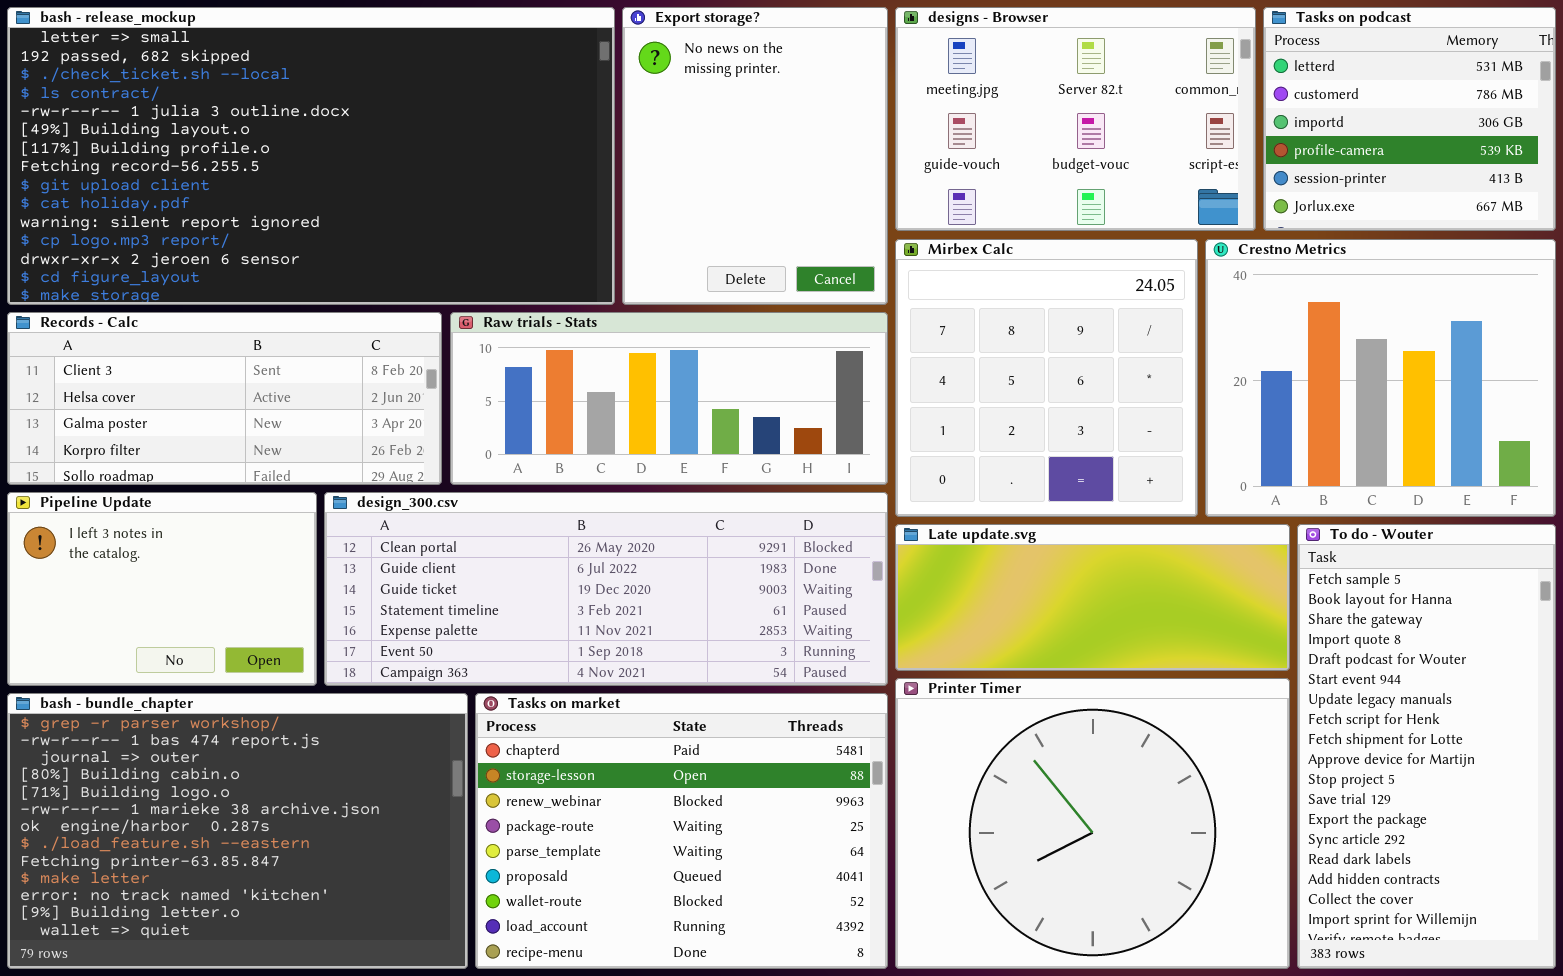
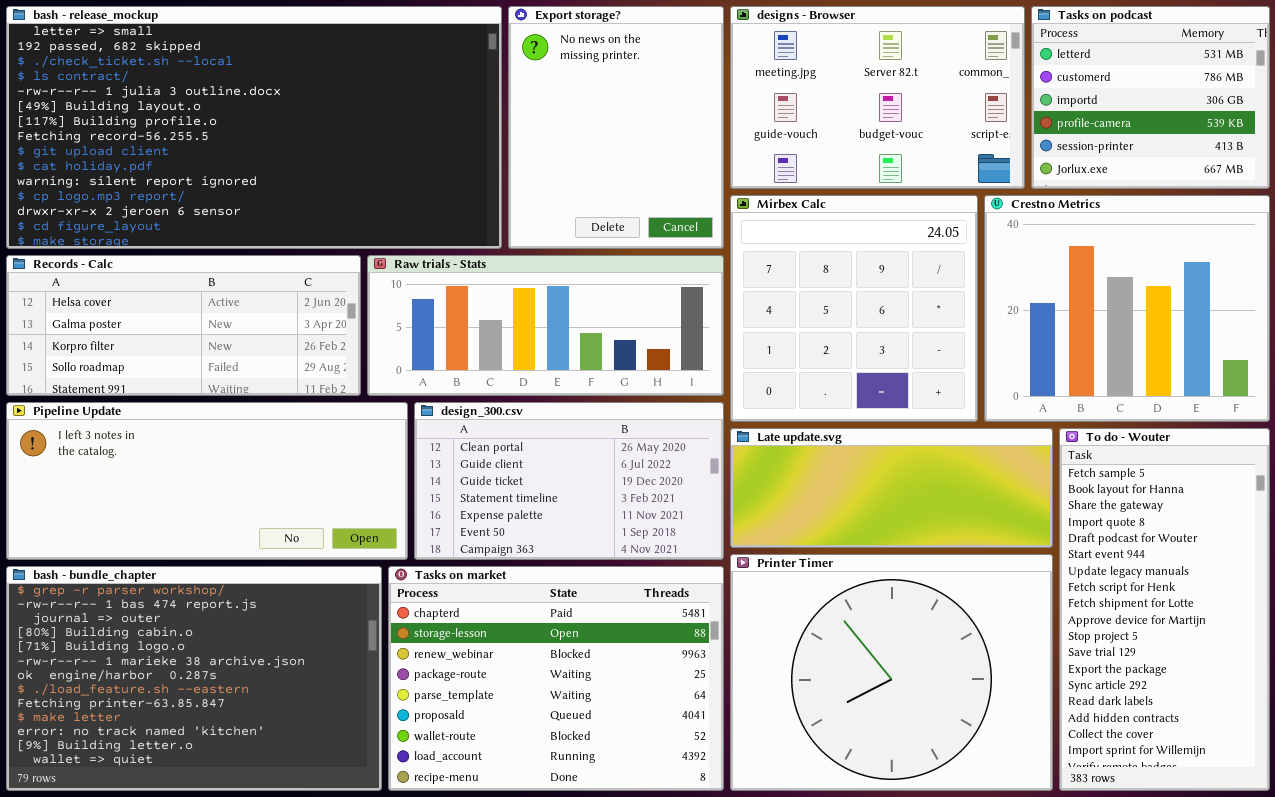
Records - Calc: [7,312,442,485] -> [6,255,361,396], scrolled down 1 row
Pipeline Update: [7,492,317,686] -> [6,402,408,560], resized
design_300.csv: [324,492,888,686] -> [414,402,724,560], resized

